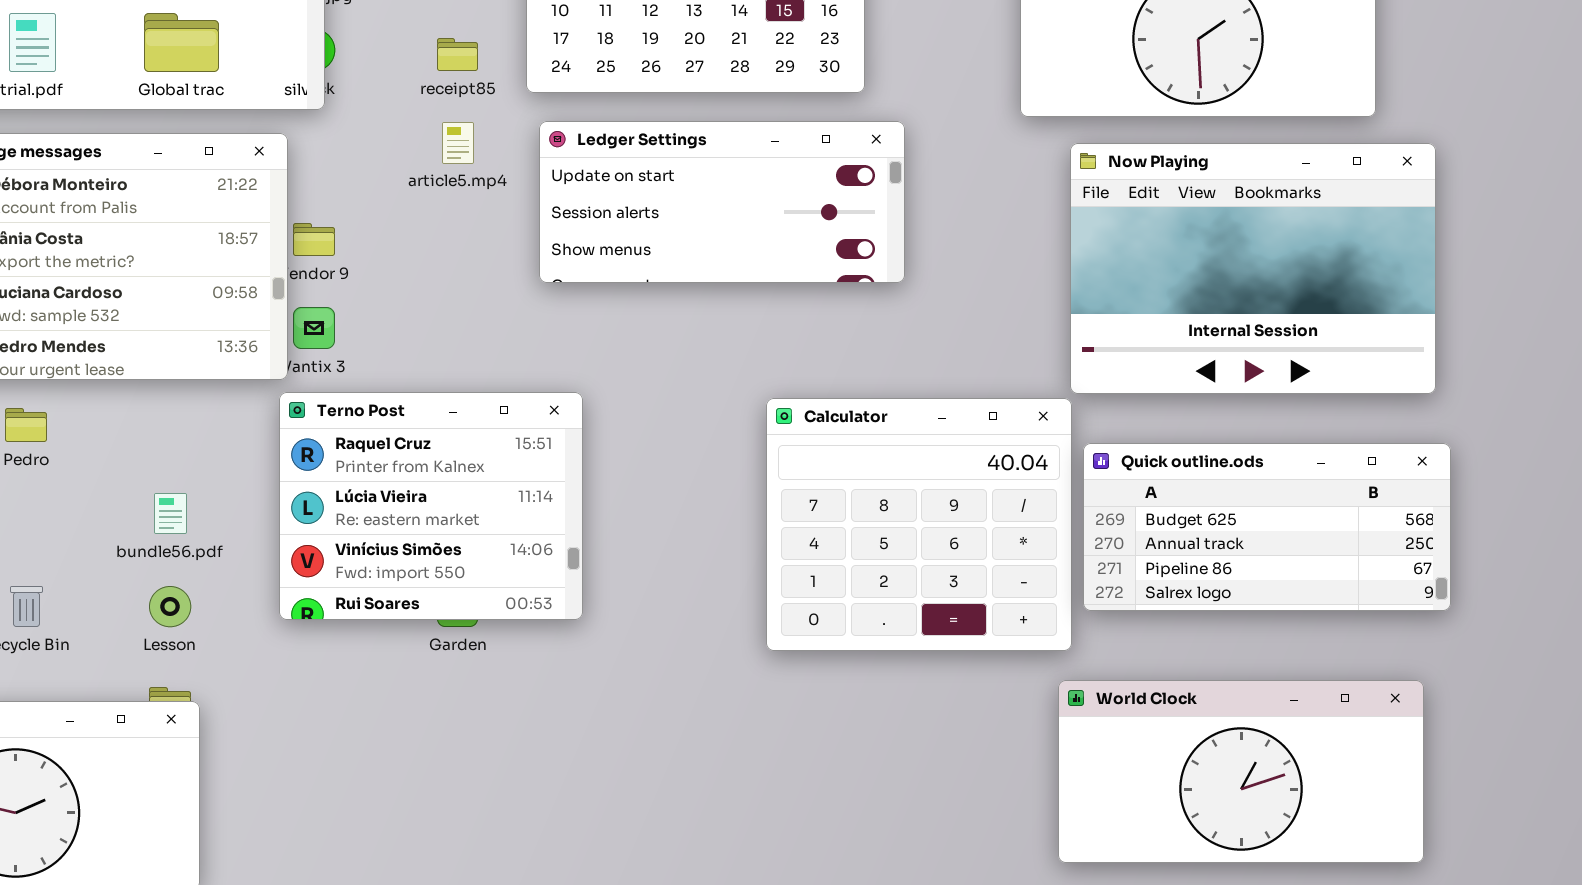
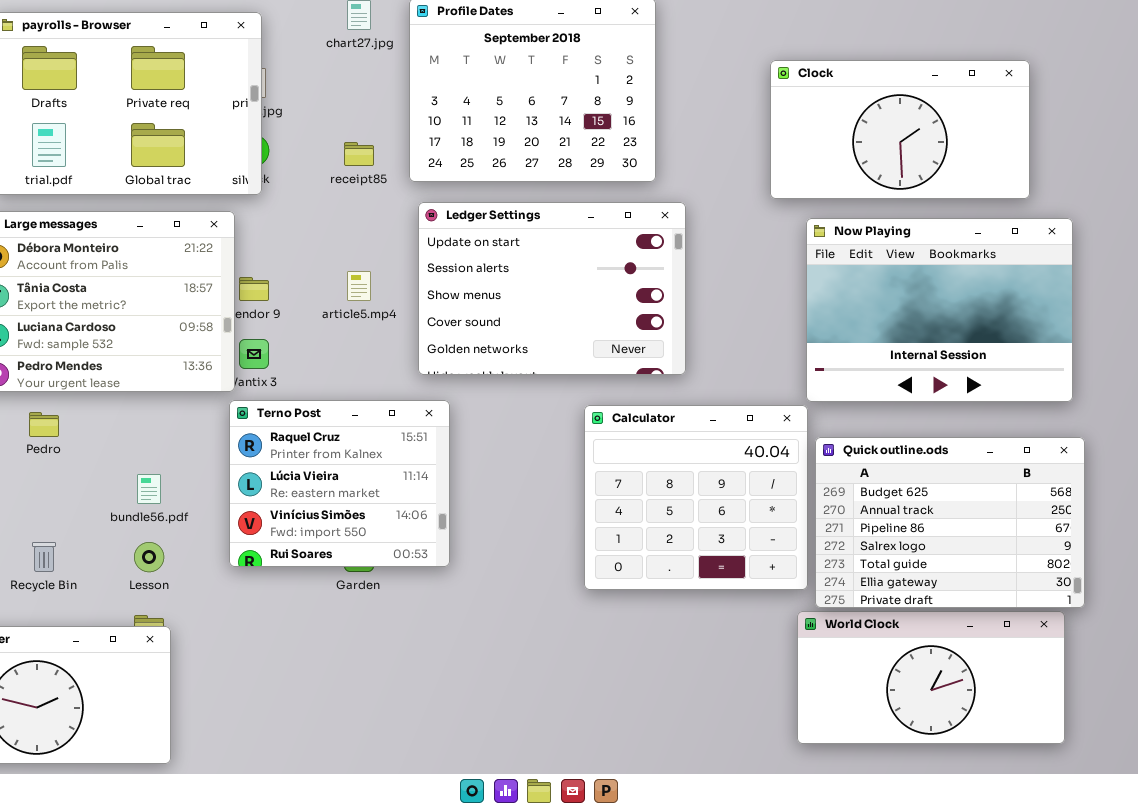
Ledger Settings: [539,121,905,283] -> [418,202,686,375], resized
article5.mp4: [442,122,474,164] -> [347,271,371,301], moved
Quick outline.ods: [1083,443,1451,611] -> [815,437,1085,608], resized

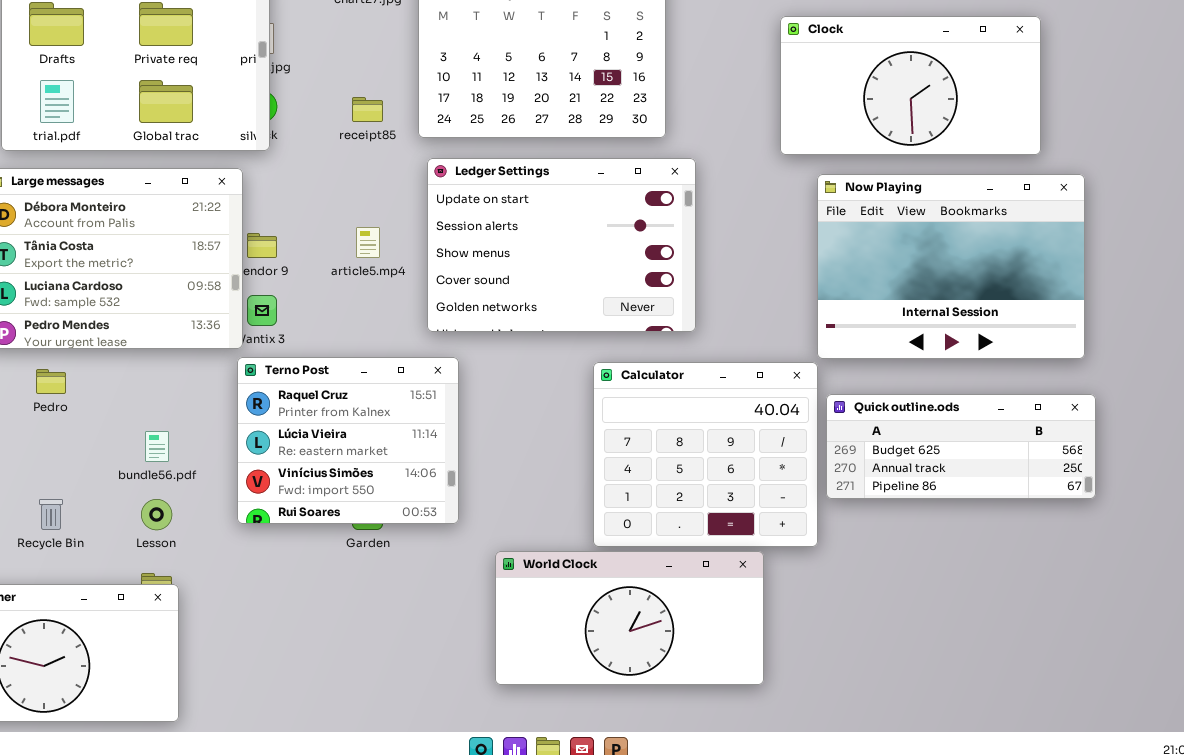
Quick outline.ods: [815,437,1085,608] -> [826,394,1096,499], resized
World Clock: [797,611,1065,744] -> [495,551,764,685], moved

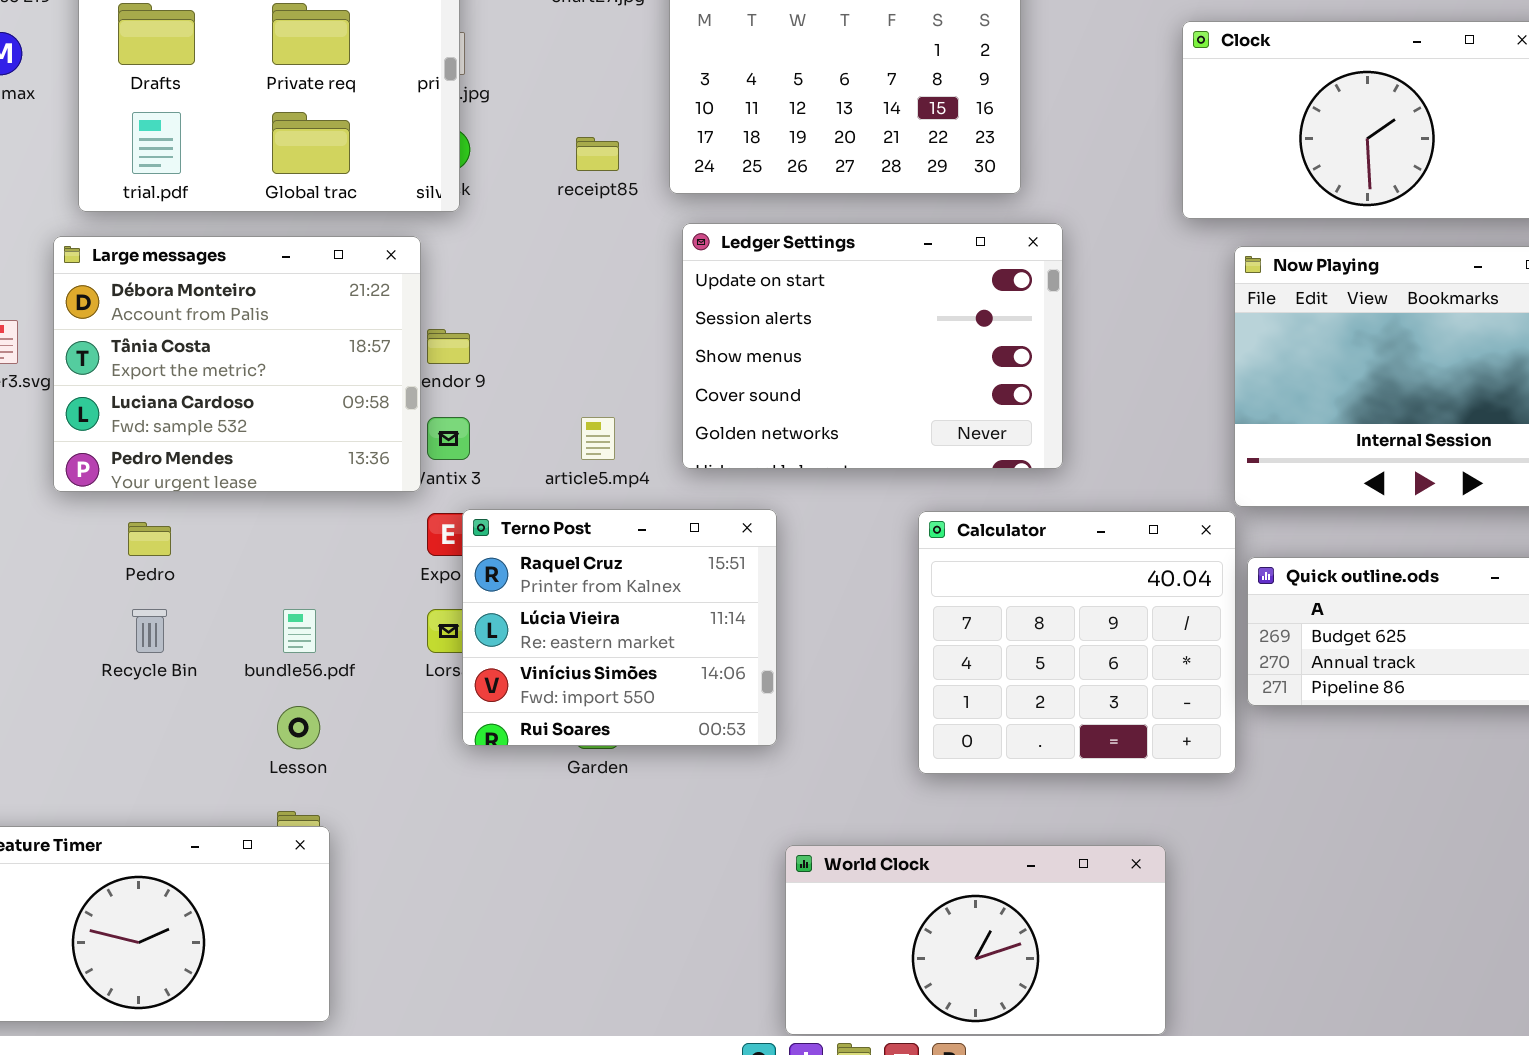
article5.mp4: [356,227,380,258] -> [581,417,615,460], moved
Terno Post: [237,357,459,524] -> [462,509,777,746], moved
Recycle Bin: [39,499,63,530] -> [132,609,167,653], moved
World Clock: [495,551,764,685] -> [785,845,1166,1035], moved

